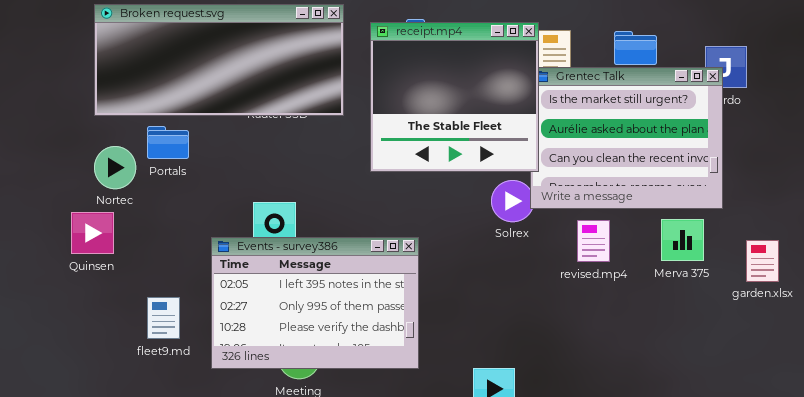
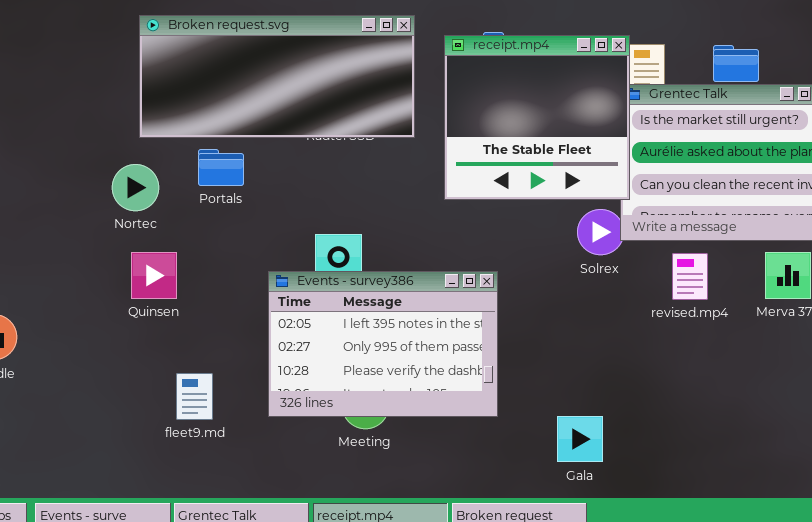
Nortec: [94,146,136,189] -> [112,164,159,211], moved
Quinsen: [71,212,114,254] -> [131,252,177,299], moved
fleet9.md: [147,297,180,339] -> [176,373,213,420], moved

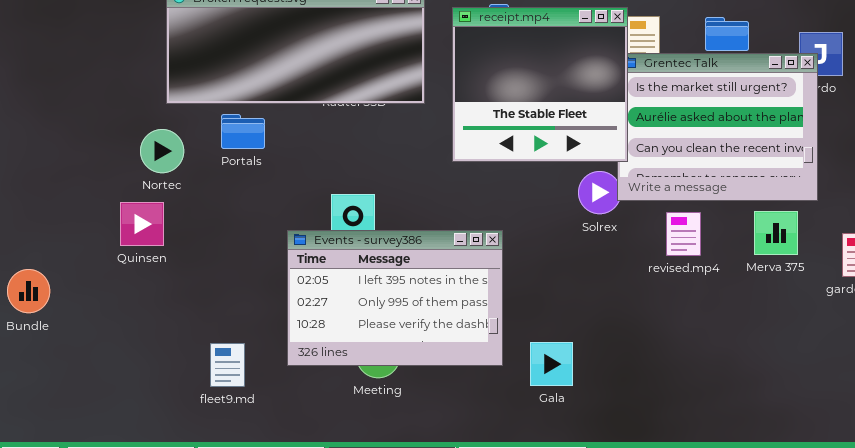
Quinsen: [131,252,177,299] -> [120,202,164,246], moved
fleet9.md: [176,373,213,420] -> [210,343,245,387], moved
Gala: [557,416,603,462] -> [530,342,573,386], moved

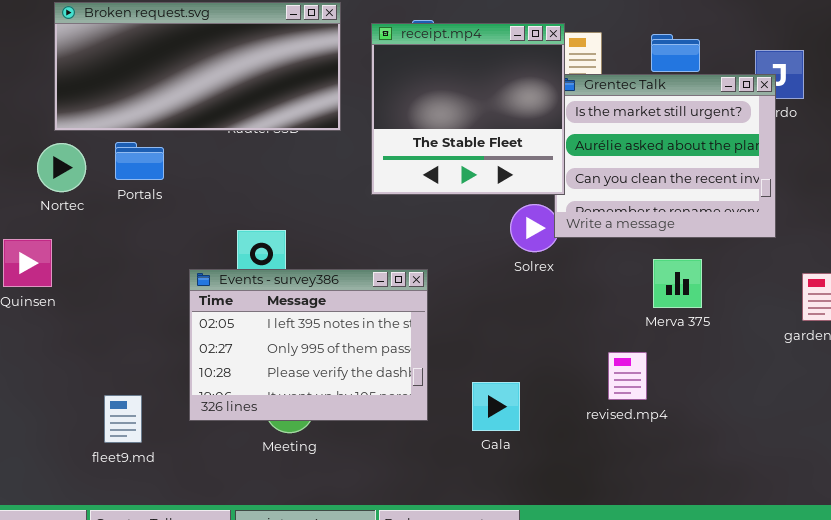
Nortec: [140,129,184,173] -> [37,143,86,192], moved
Merva 375: [754,211,798,255] -> [653,259,702,308], moved
revised.mp4: [666,212,701,256] -> [608,352,647,400], moved
Gala: [530,342,573,386] -> [472,382,520,431], moved

